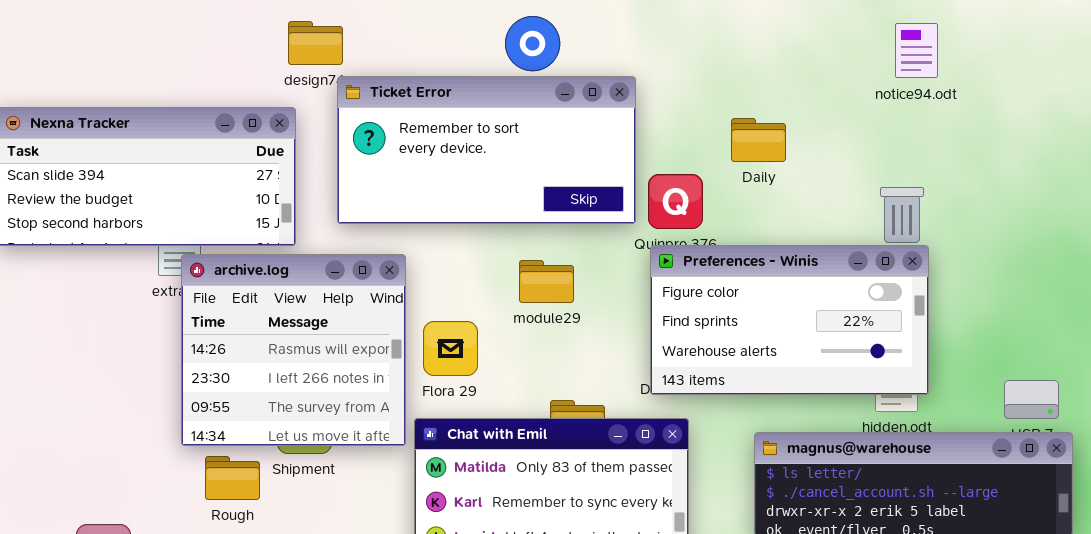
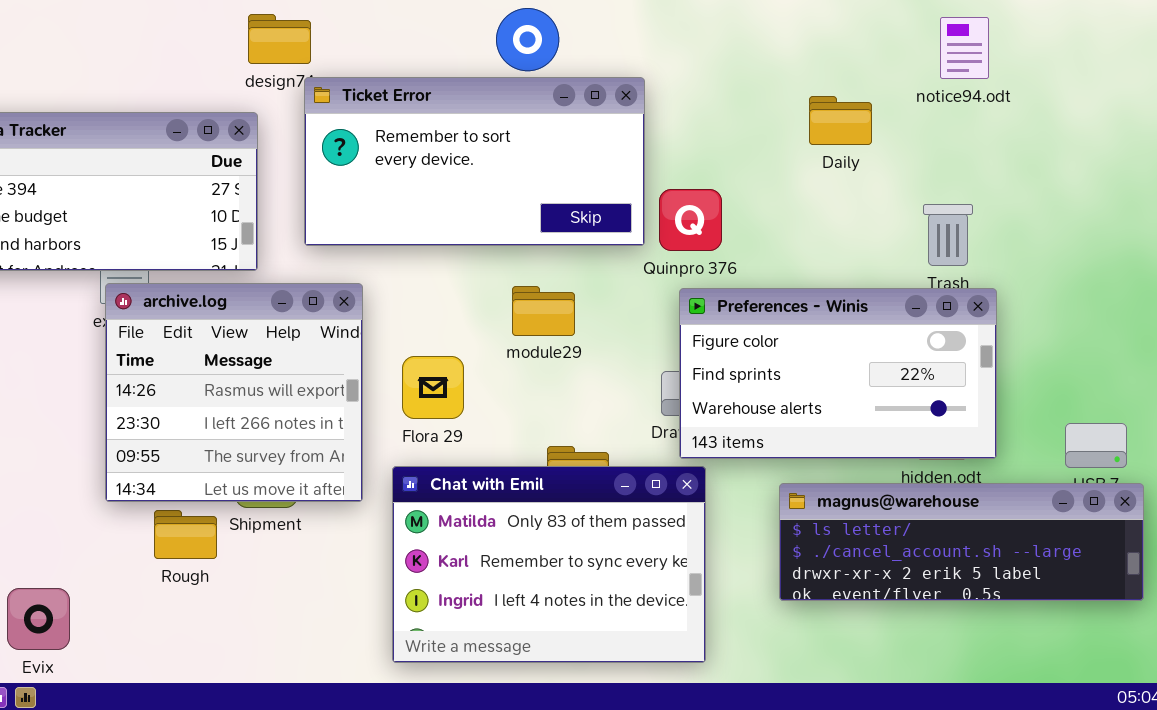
Daily: [731,118,786,162] -> [809,96,872,145], moved
Preferences - Winis: [650,245,929,395] -> [679,288,997,459], moved
archive.log: [181,254,406,446] -> [105,283,363,502], moved

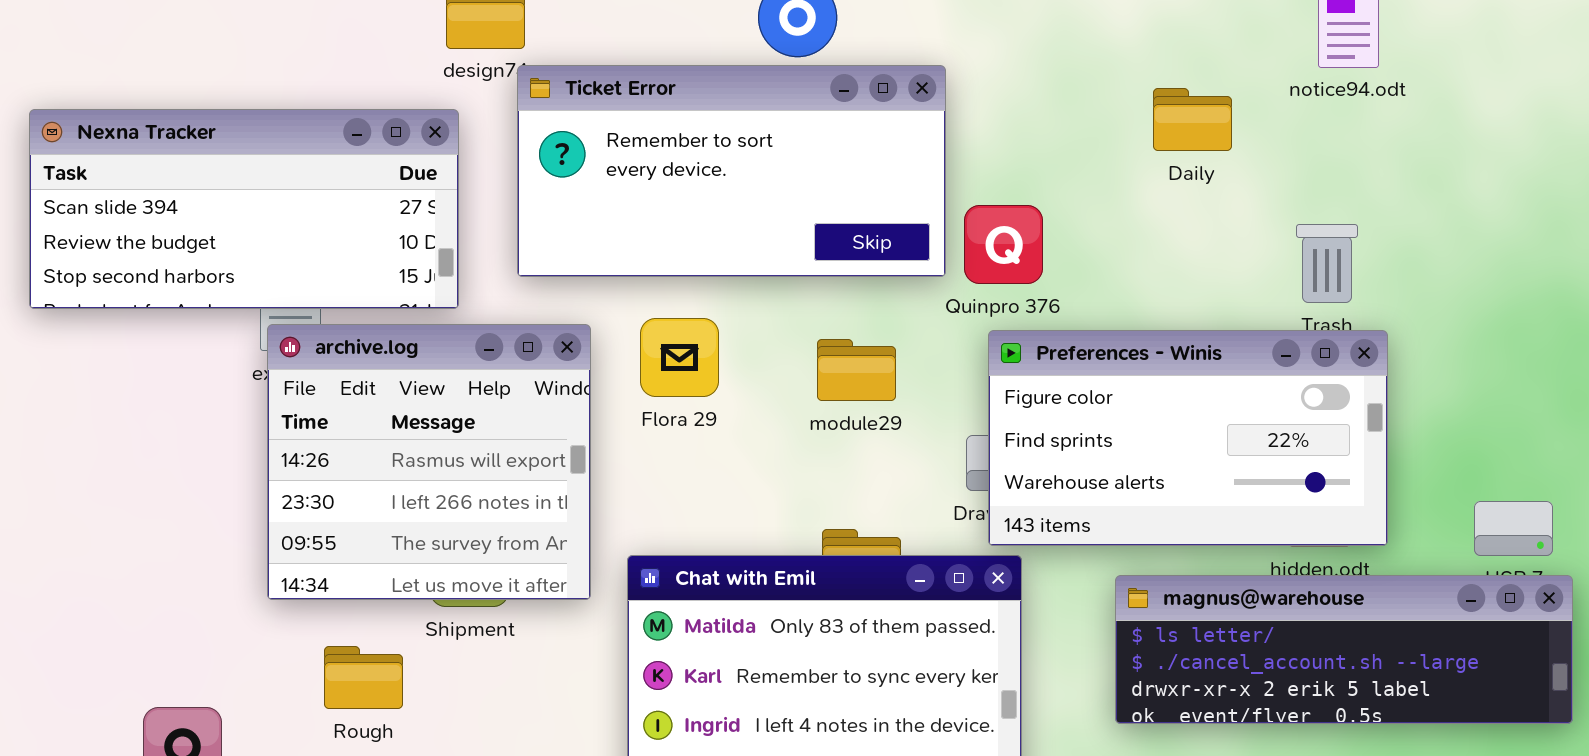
module29: [512,286,575,336] -> [817,339,896,401], moved
Flora 29: [402,356,464,419] -> [640,318,719,397], moved
Rough: [154,510,217,559] -> [324,646,403,709], moved

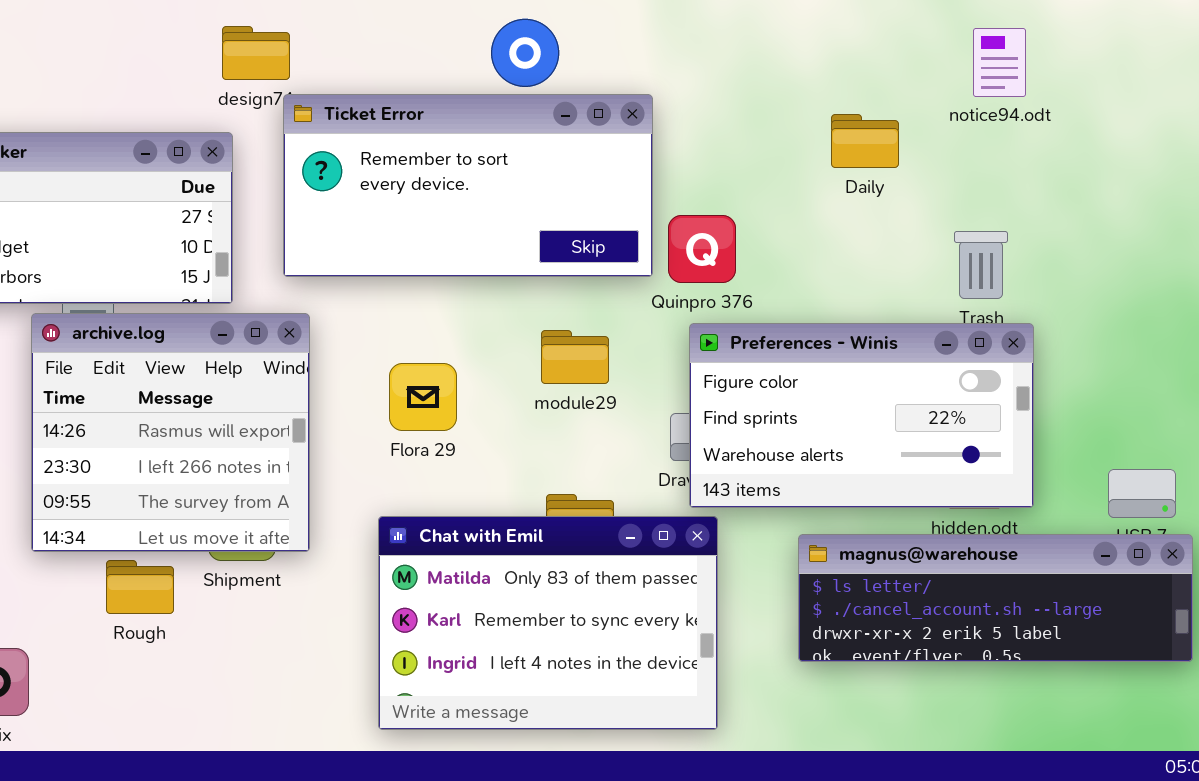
Flora 29: [640,318,719,397] -> [389,363,457,431], moved
archive.log: [267,324,591,600] -> [31,313,310,552], moved
Rough: [324,646,403,709] -> [106,560,174,614], moved

